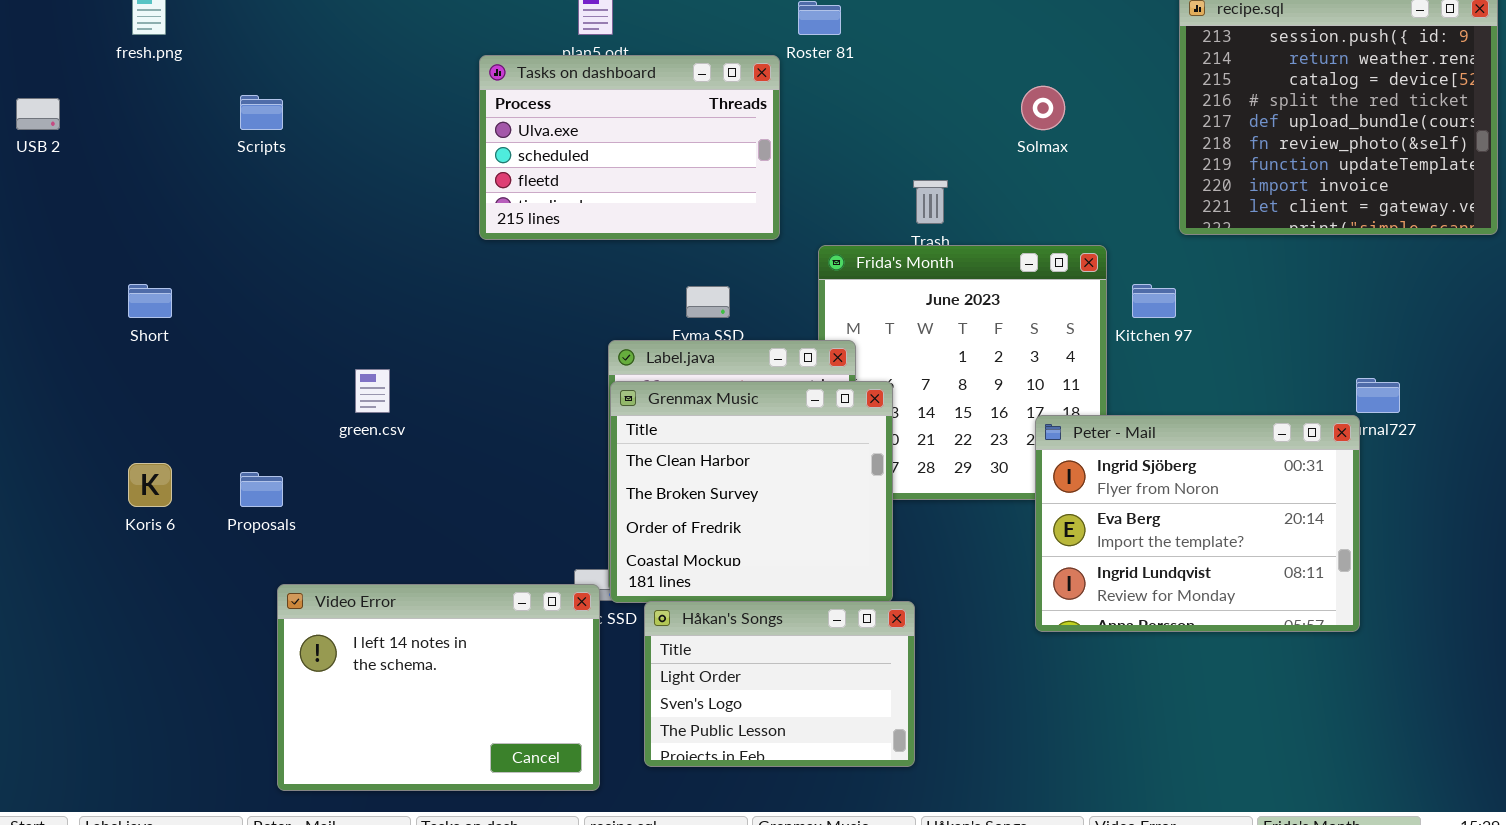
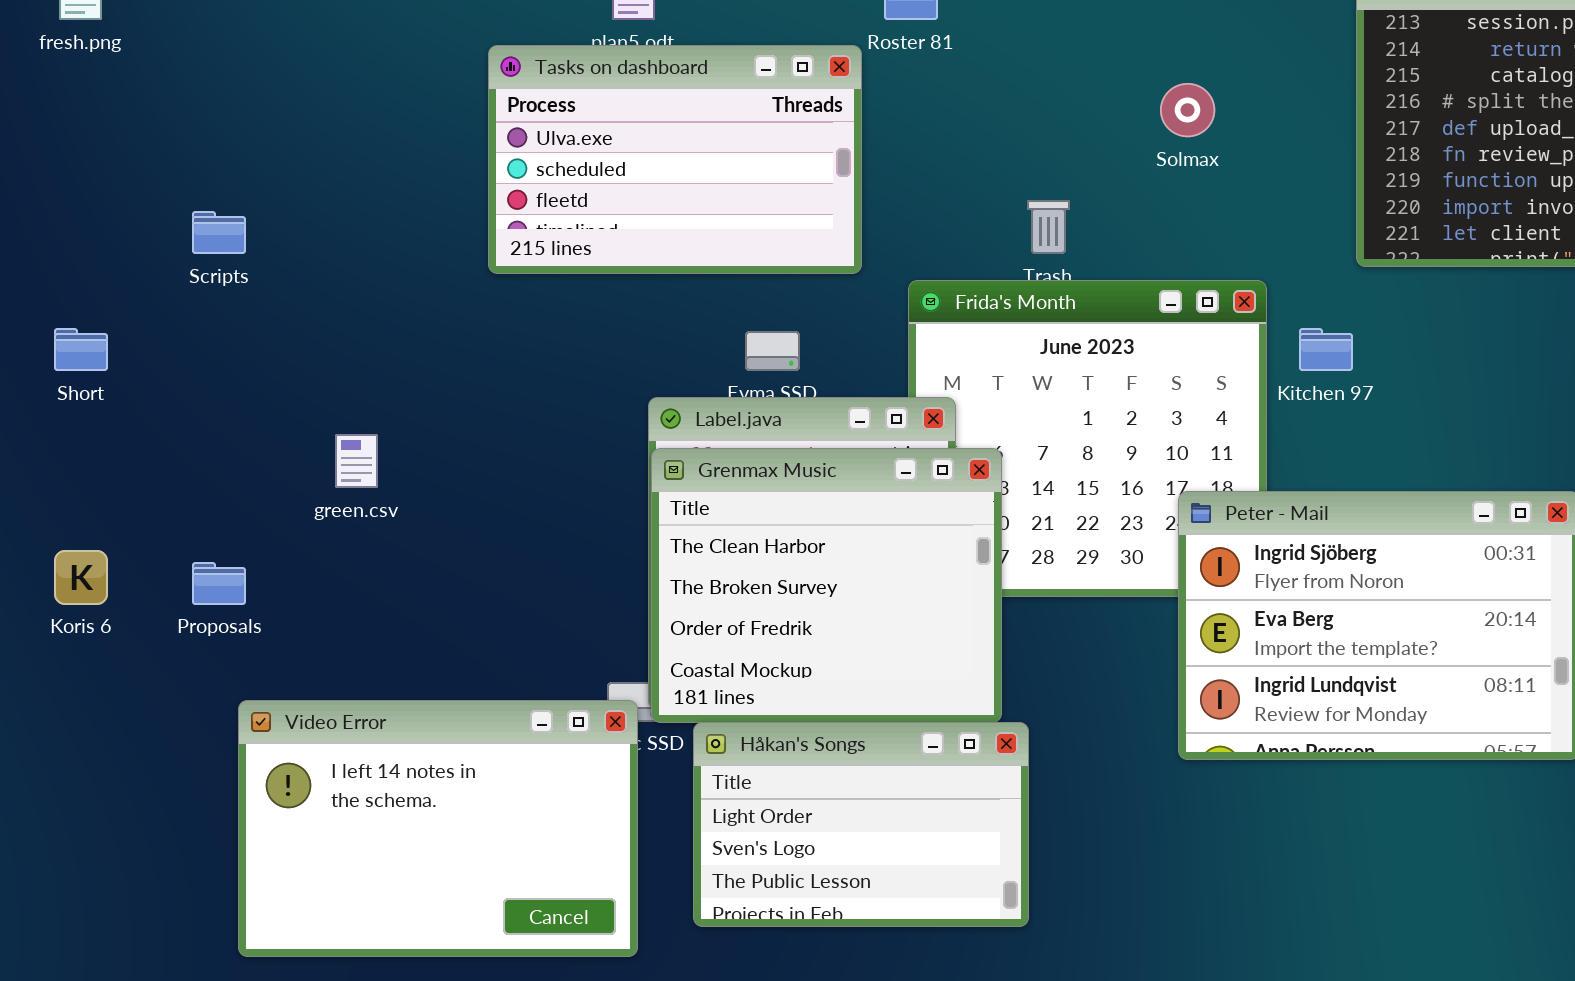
Scripts: [240,95,283,130] -> [192,211,246,254], moved

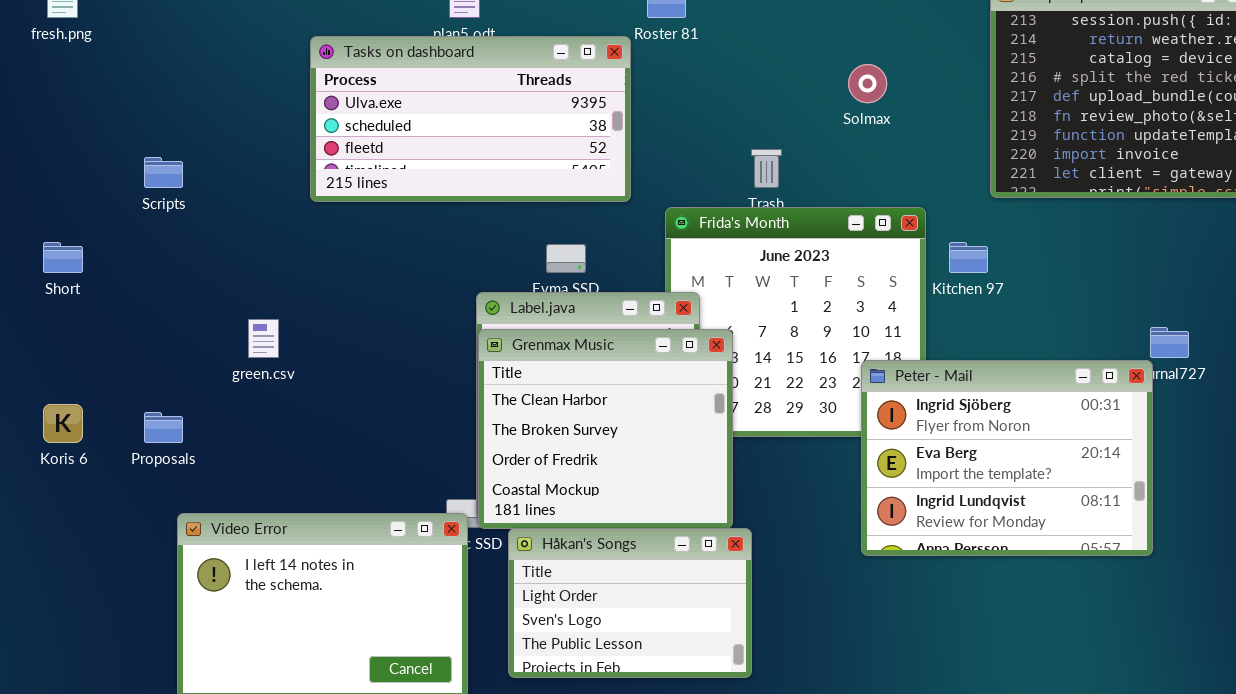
Tasks on dashboard: [488,45,862,274] -> [310,36,631,202], resized

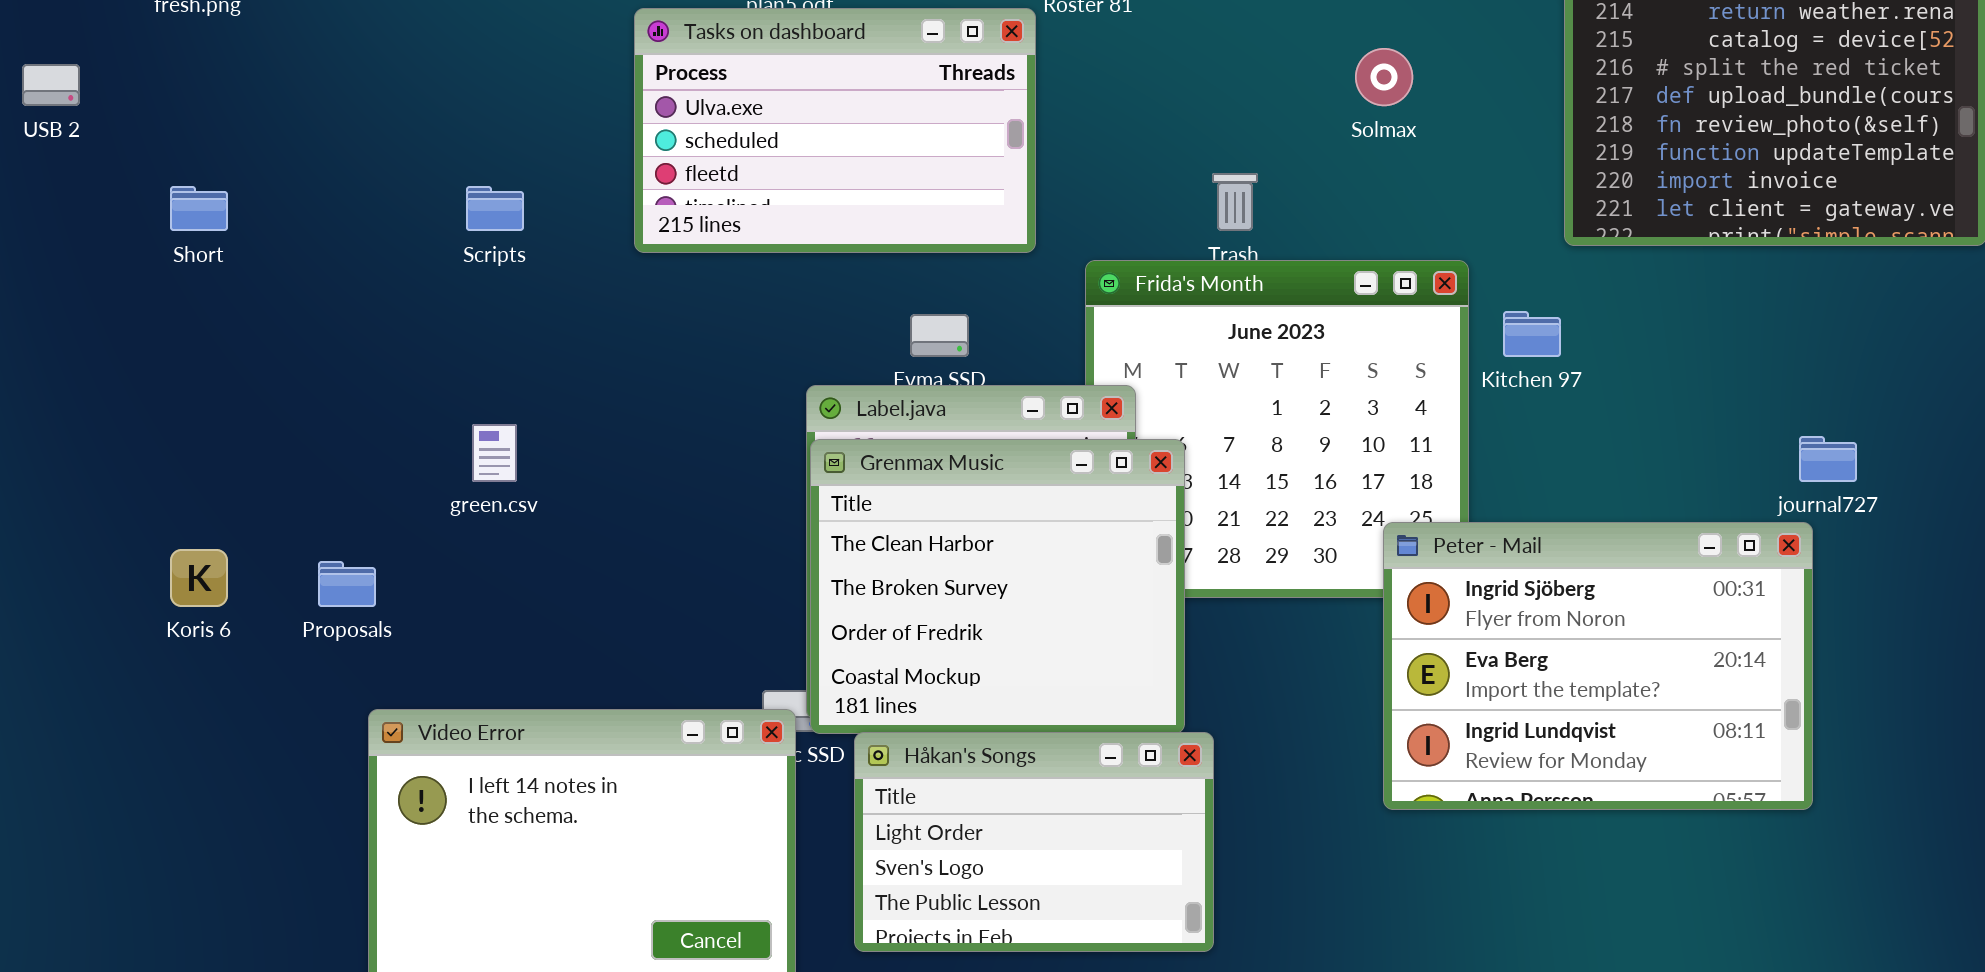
Tasks on dashboard: [310,36,631,202] -> [634,8,1036,253], resized
Scripts: [144,157,183,188] -> [466,186,524,231], moved
Short: [43,242,83,273] -> [170,186,228,231], moved
Peter - Mail: [861,360,1153,556] -> [1383,522,1813,810], moved

